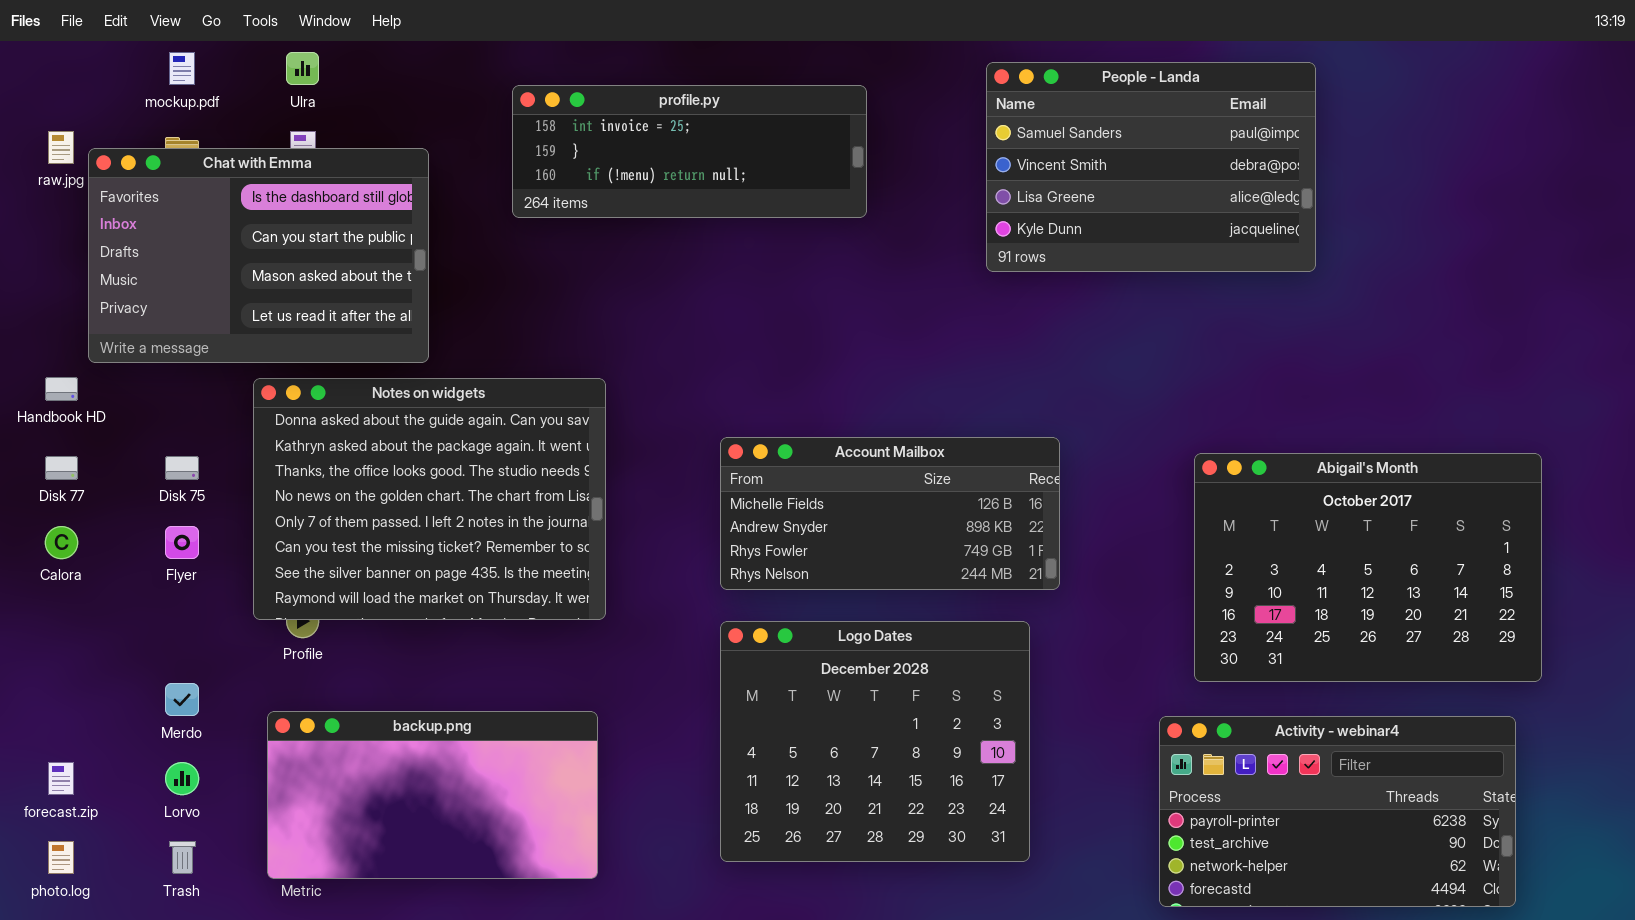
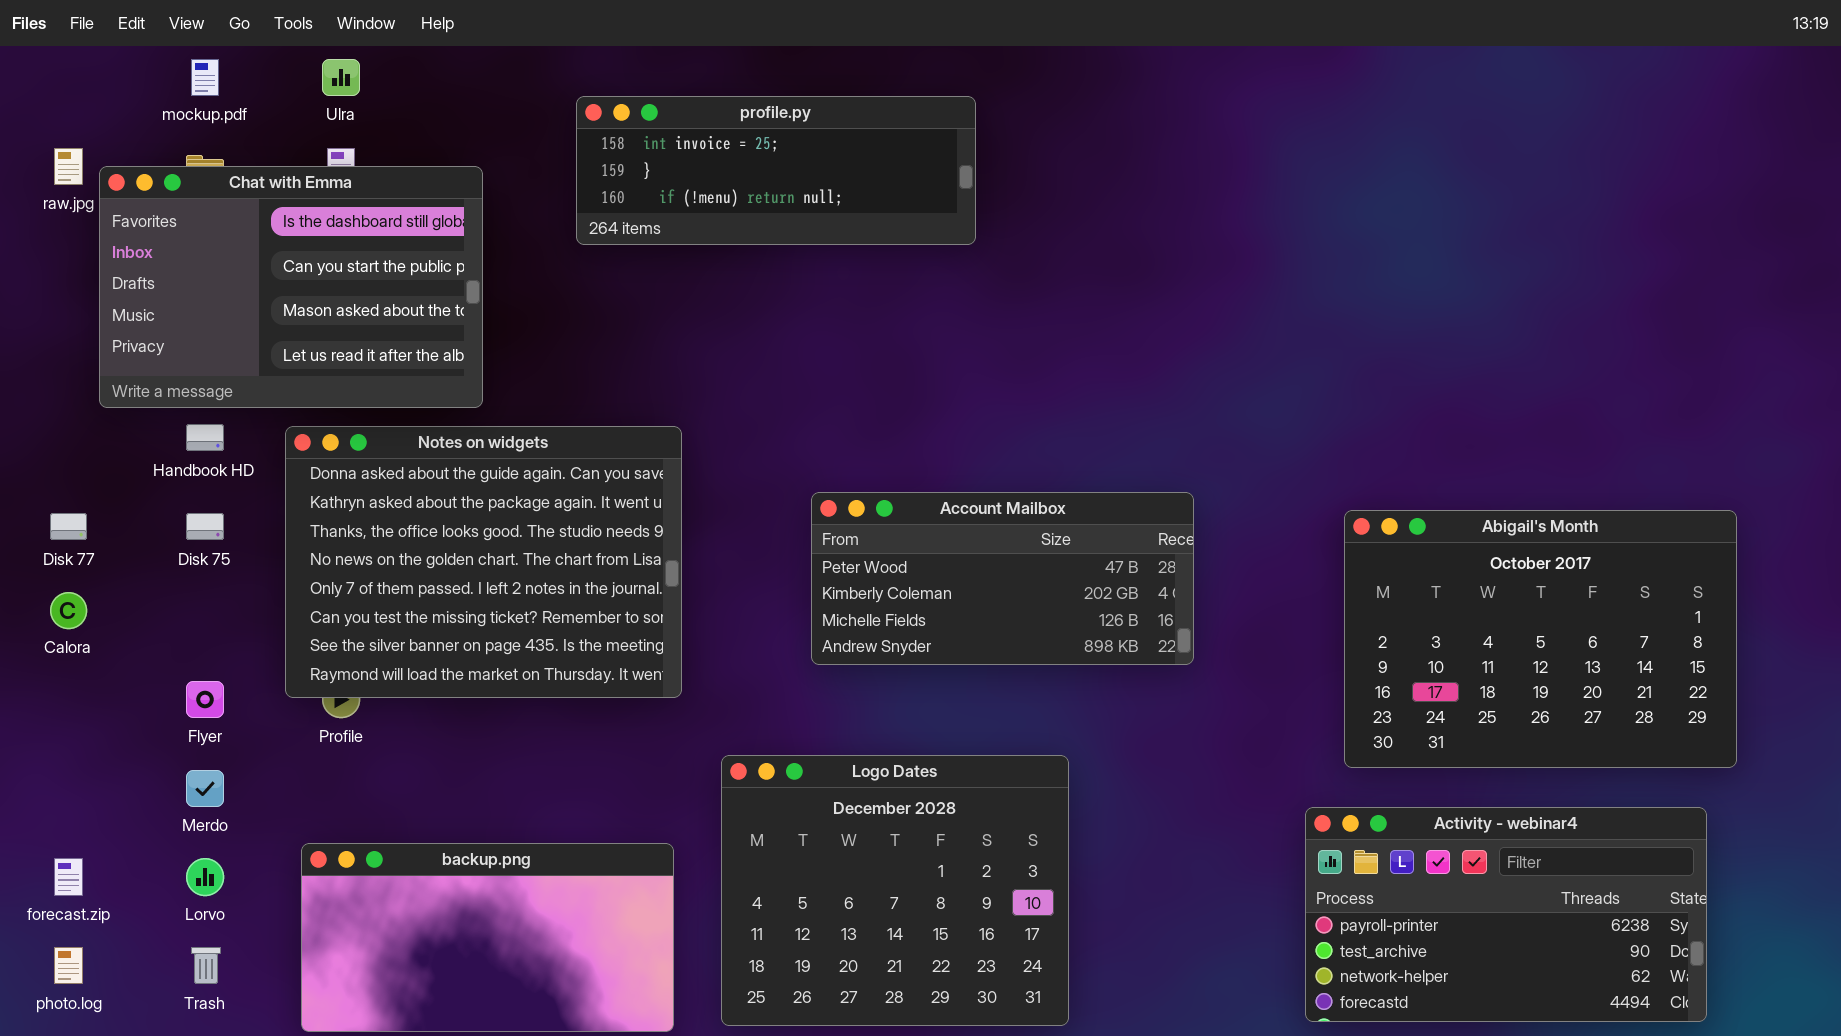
People - Landa: [986,62,1316,272] -> none, closed
Handbook HD: [45,377,78,401] -> [186,424,224,451], moved
Account Mailbox: [720,437,1060,590] -> [811,492,1194,665], scrolled up 2 rows
Flyer: [165,526,199,559] -> [186,681,224,718], moved
Logo Dates: [720,621,1030,862] -> [721,755,1069,1026], moved
backup.png: [267,711,598,879] -> [301,843,674,1032], moved

